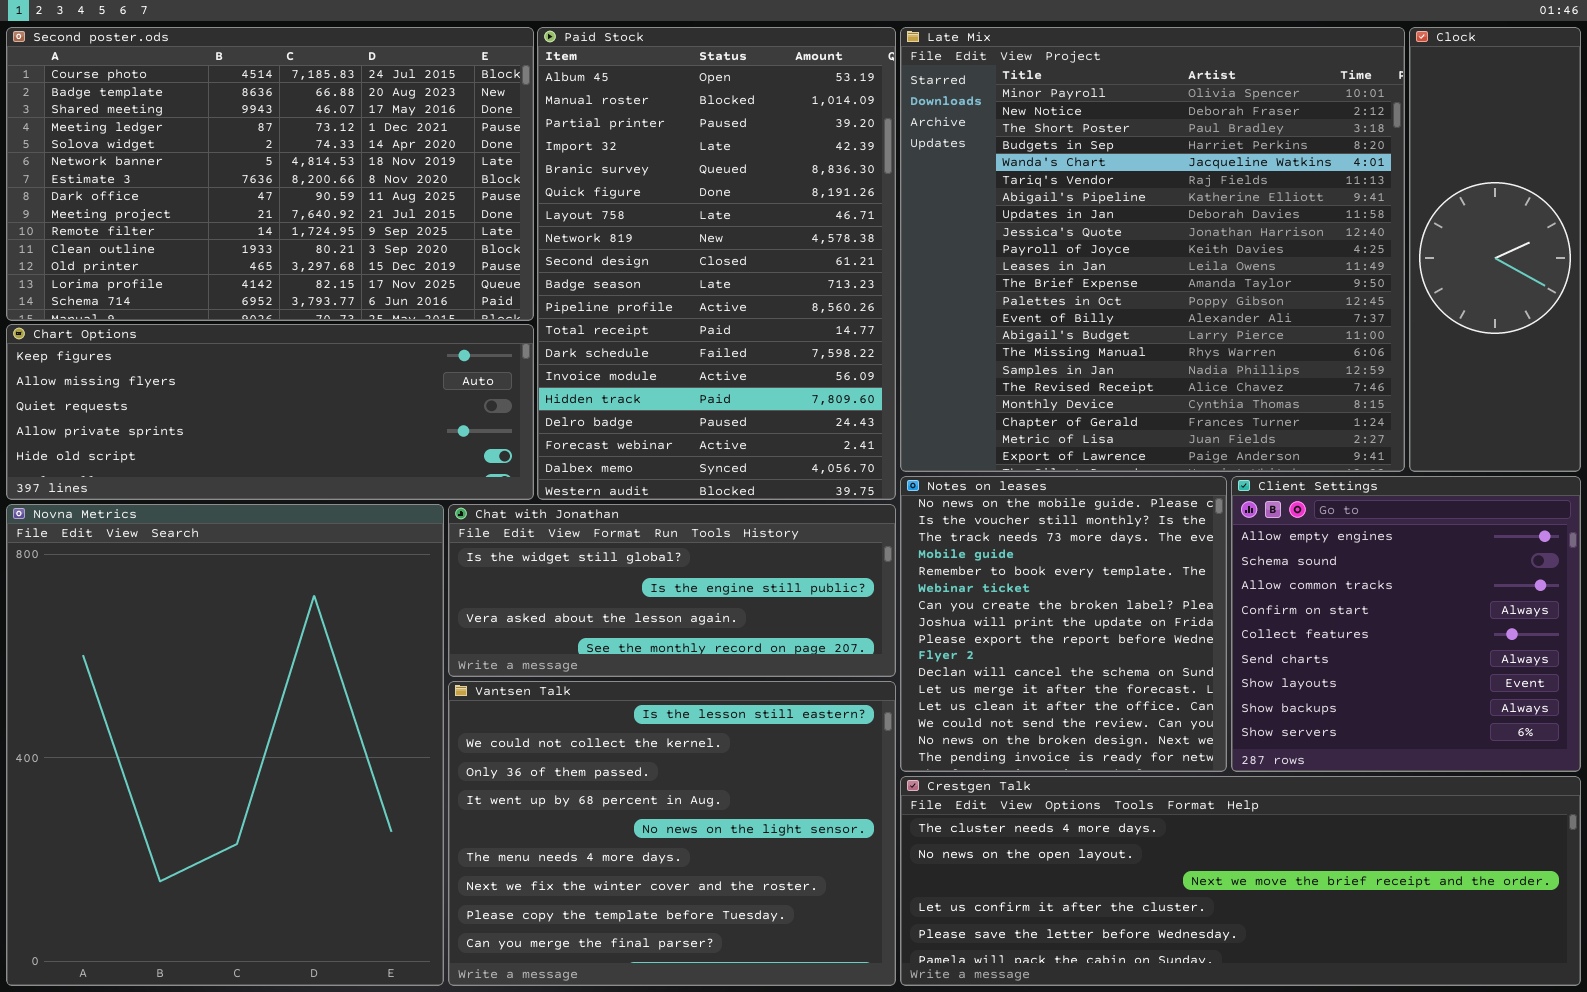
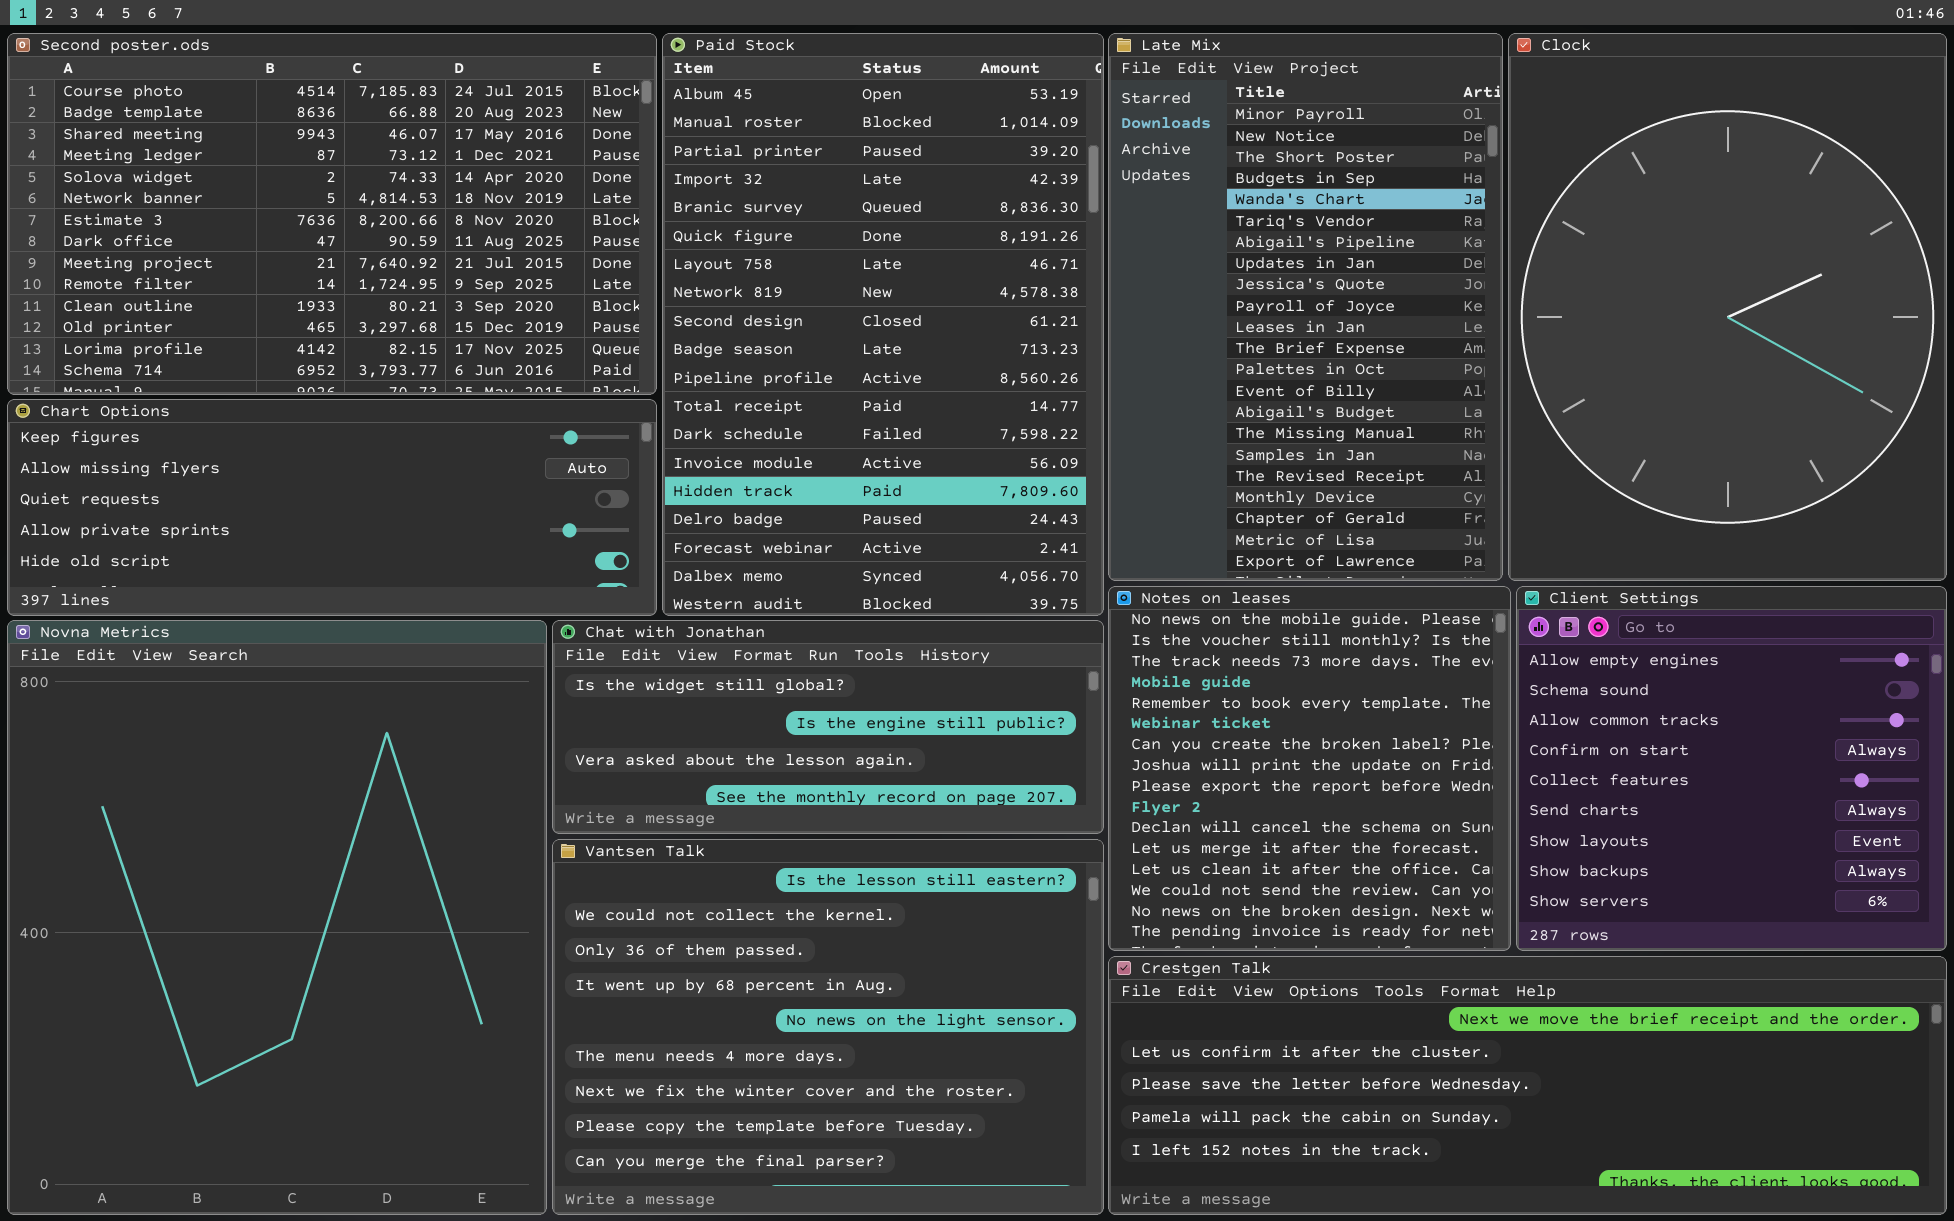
Late Mix: [900,27,1405,472] -> [1108,33,1503,581], resized
Clock: [1409,27,1581,472] -> [1508,33,1947,581], resized
Crestgen Talk: [900,776,1581,986] -> [1108,956,1947,1215], scrolled down 2 rows

